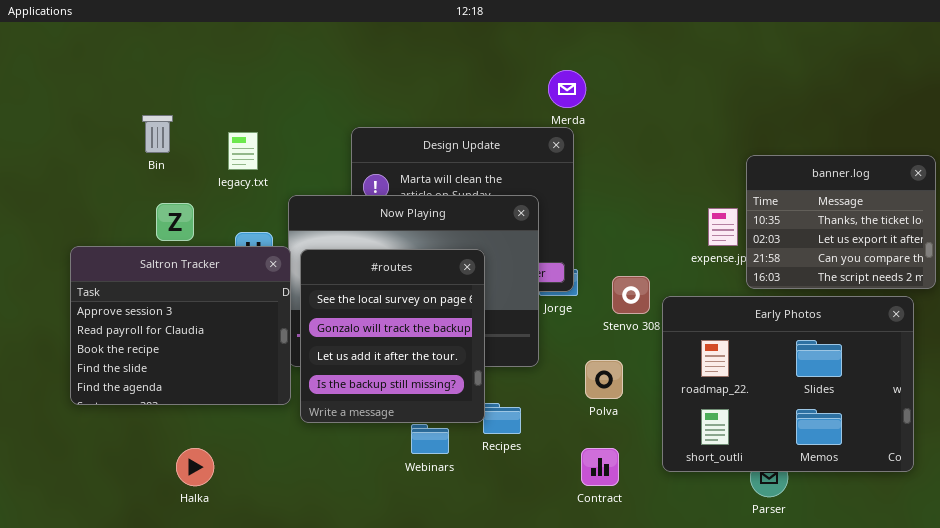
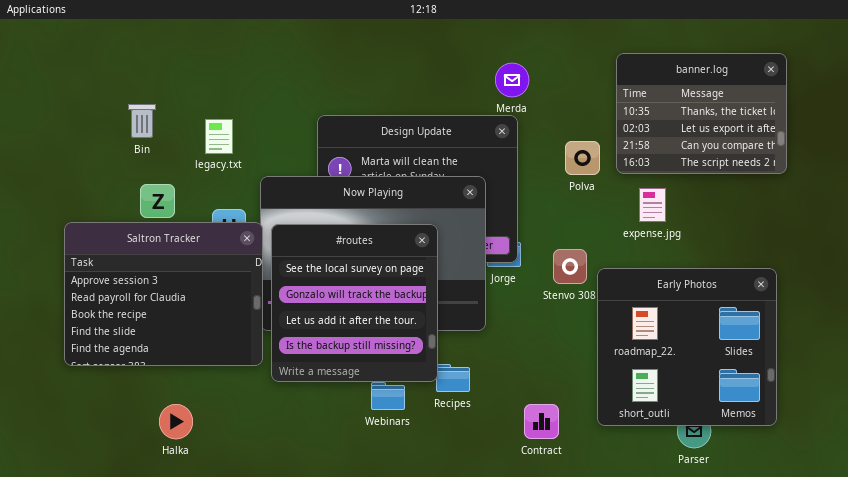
banner.log: [746,155,936,289] -> [616,53,787,174], moved
Early Photos: [662,296,914,472] -> [597,268,777,426], resized
Polva: [585,360,623,399] -> [565,141,600,175], moved

